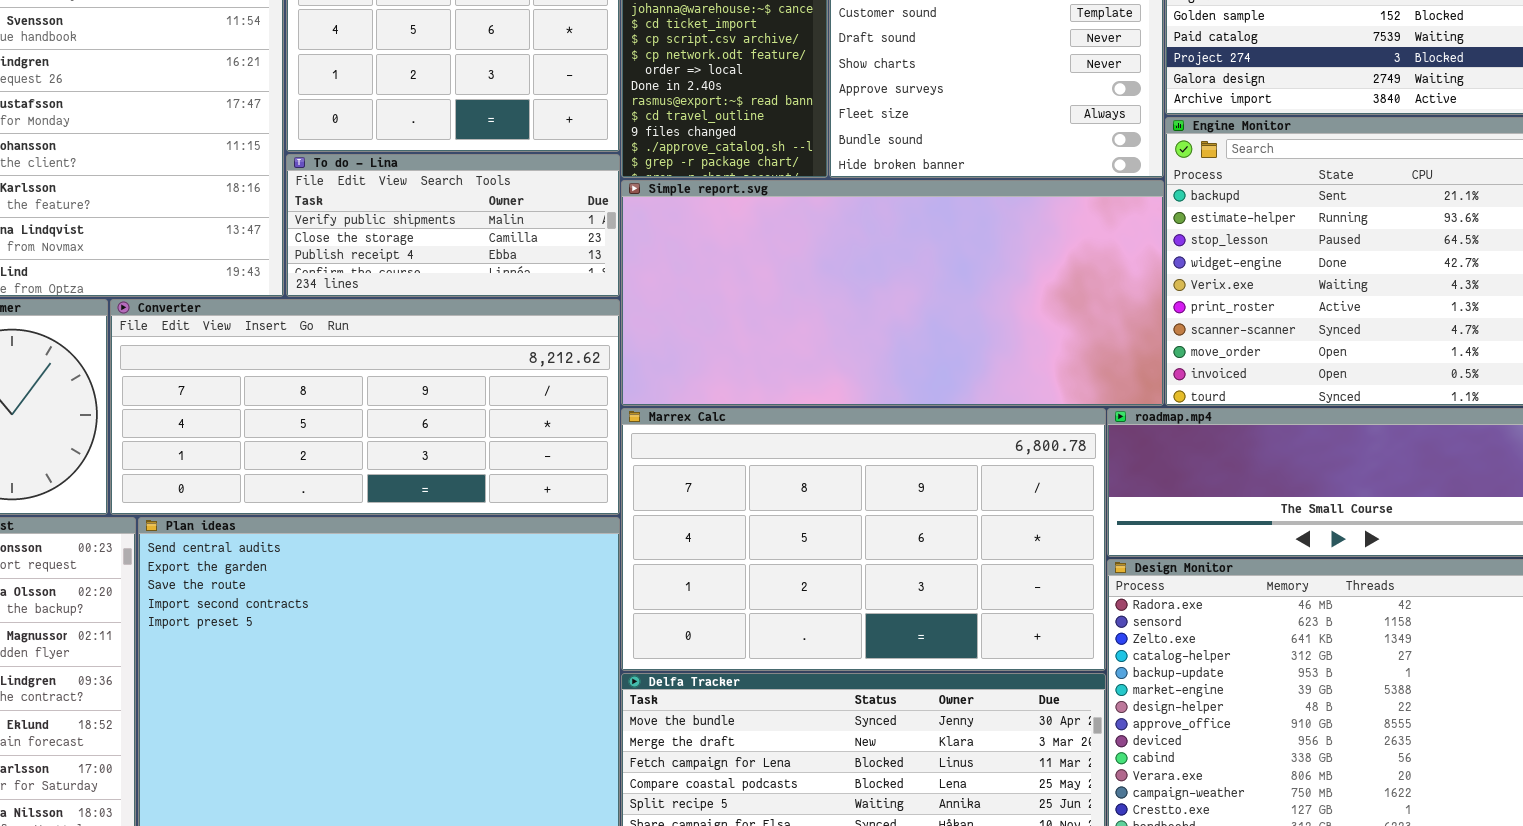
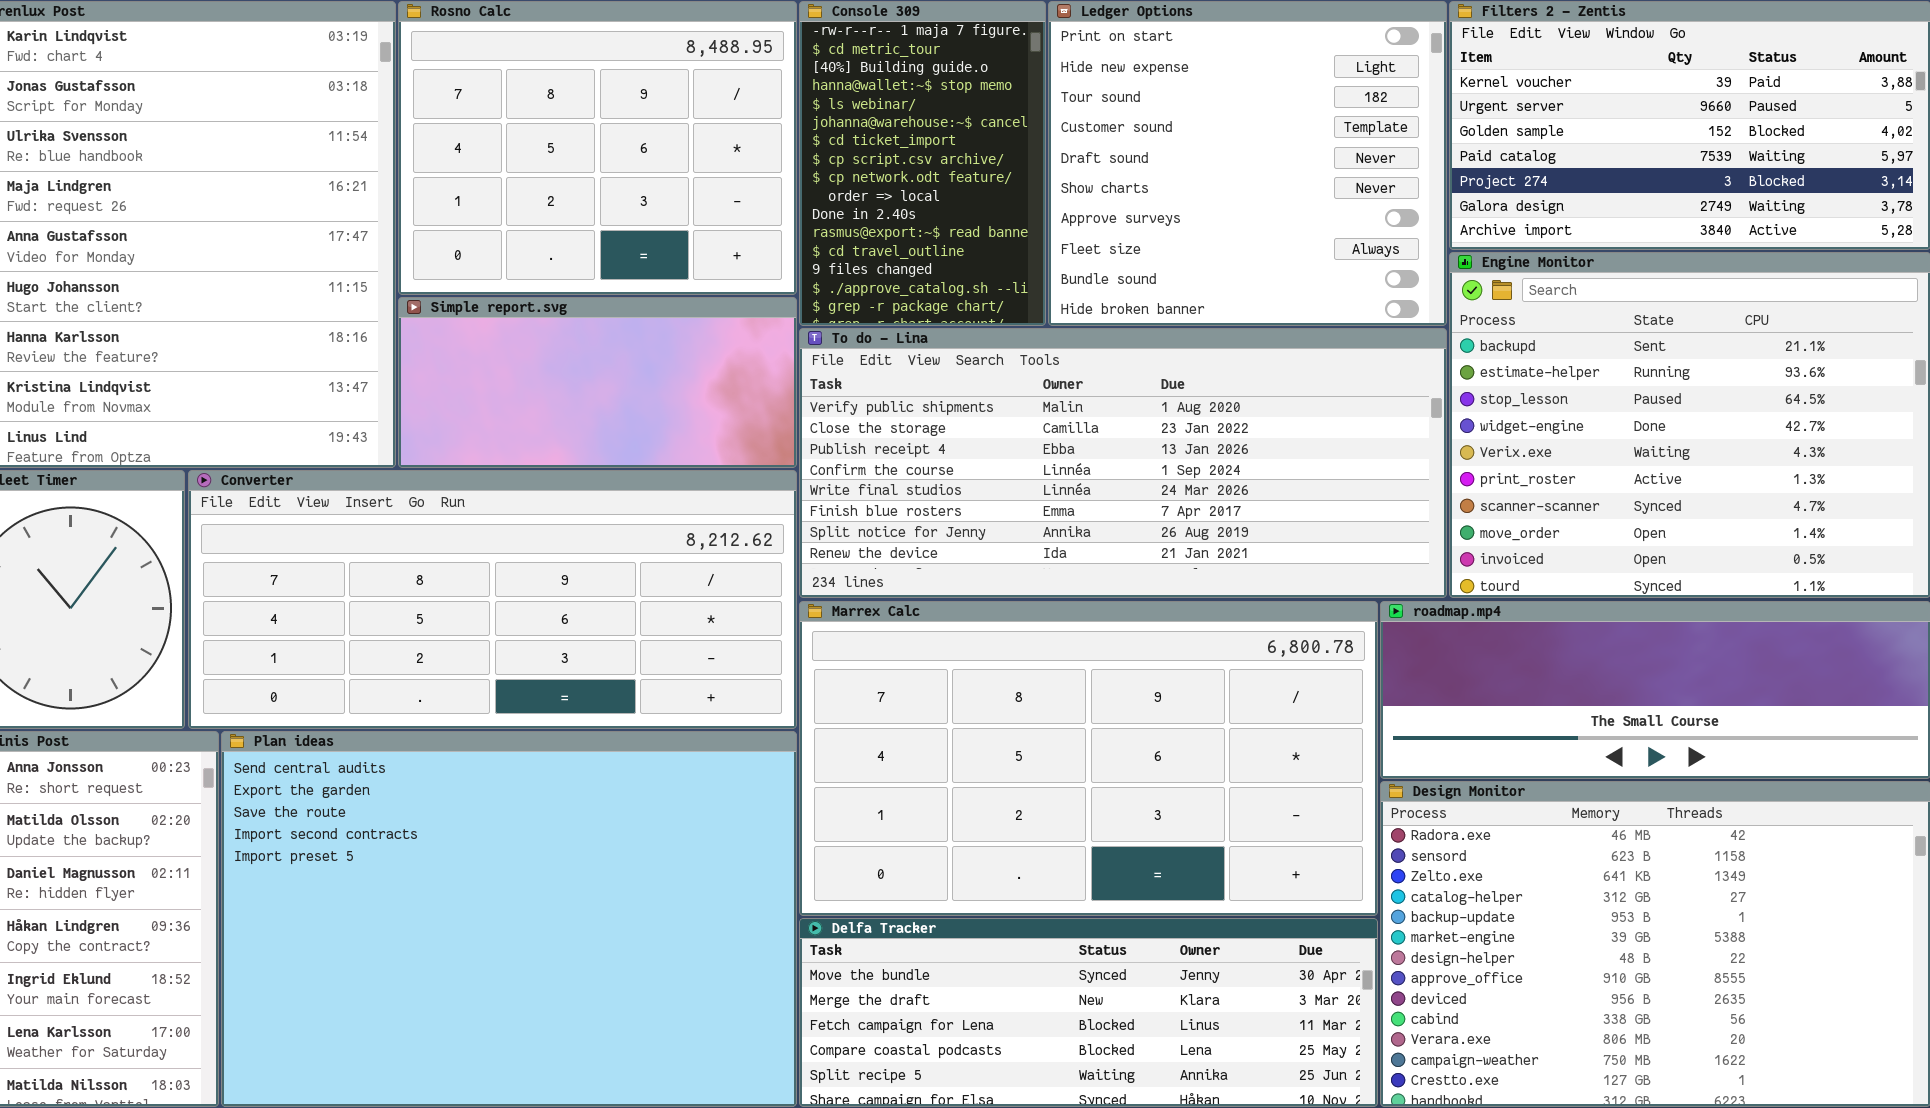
To do - Lina: [286,154,620,297] -> [799,328,1447,598], moved, resized
Simple report.svg: [621,180,1164,406] -> [398,297,797,468], moved, resized

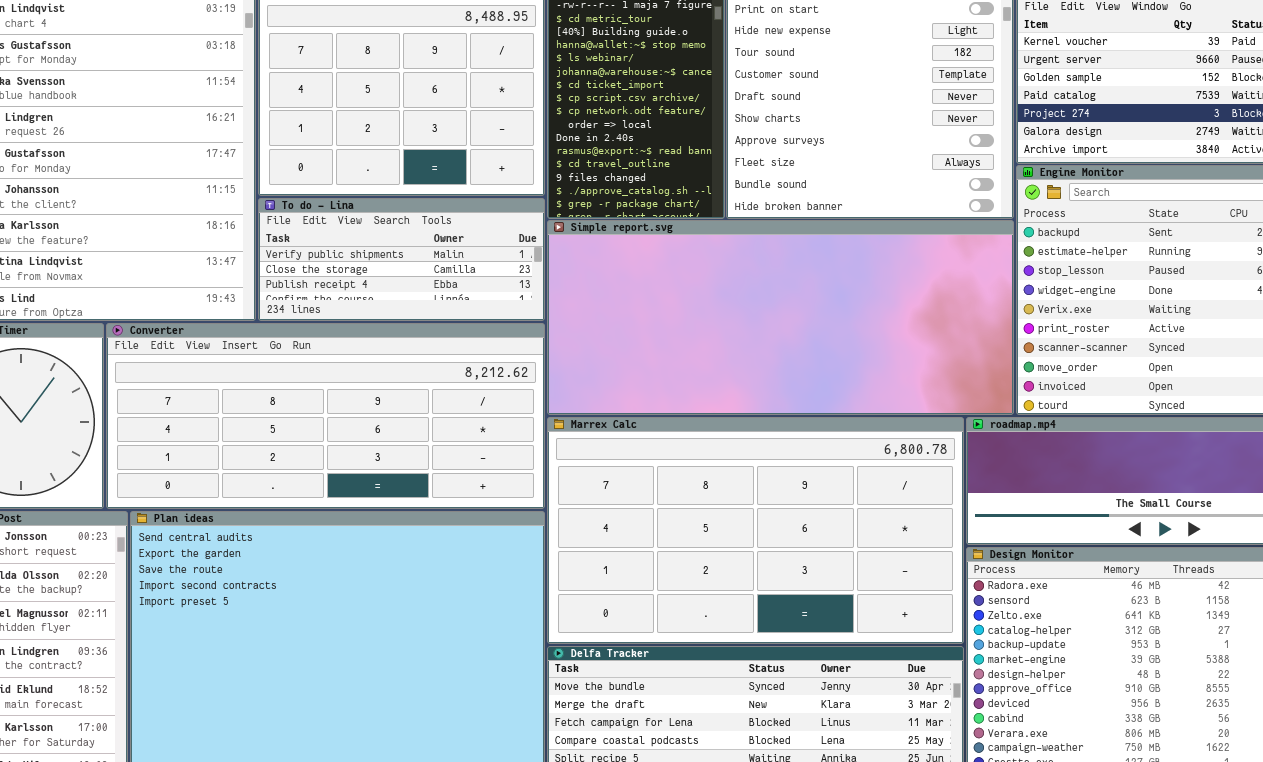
Simple report.svg: [398,297,797,468] -> [547,220,1014,415], moved, resized
To do - Lina: [799,328,1447,598] -> [258,198,545,321], moved, resized

